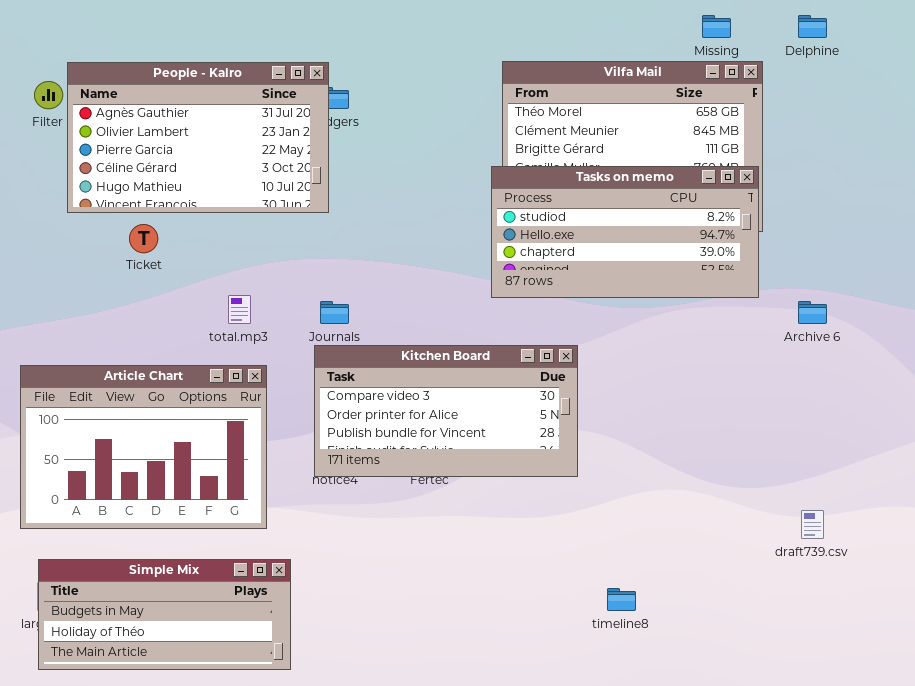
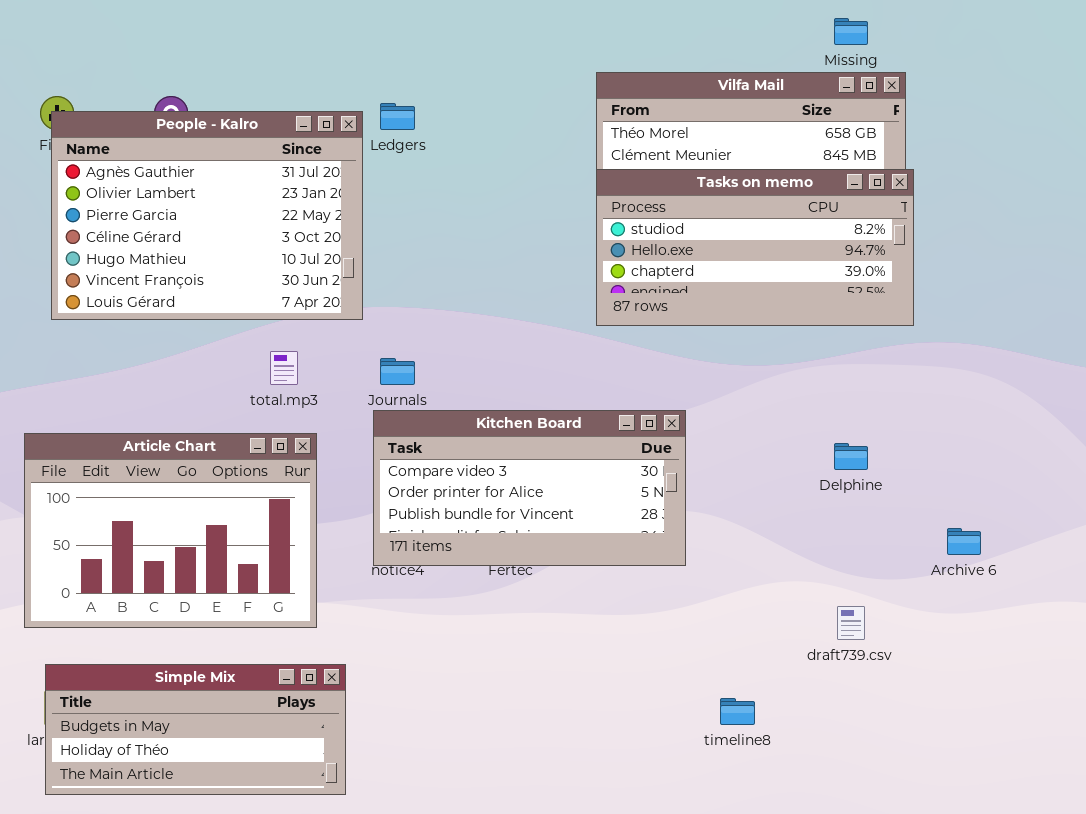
Delphine: [798,15,827,38] -> [834,443,868,470], moved
People - Kalro: [67,62,329,213] -> [51,111,363,320], moved, resized
Tasks on memo: [491,166,759,298] -> [596,169,914,326], moved
Archive 6: [798,301,827,324] -> [947,528,981,555], moved
draft739.csv: [801,510,824,539] -> [837,606,865,640], moved

